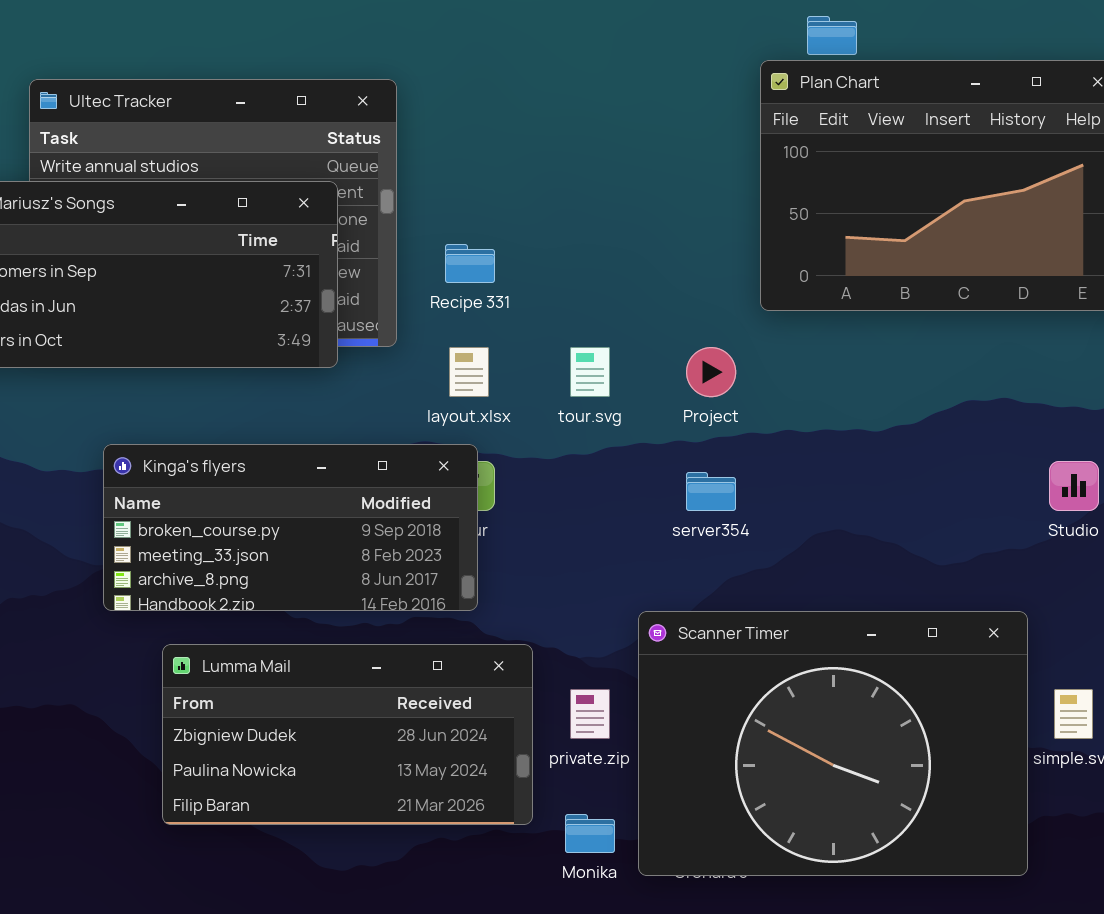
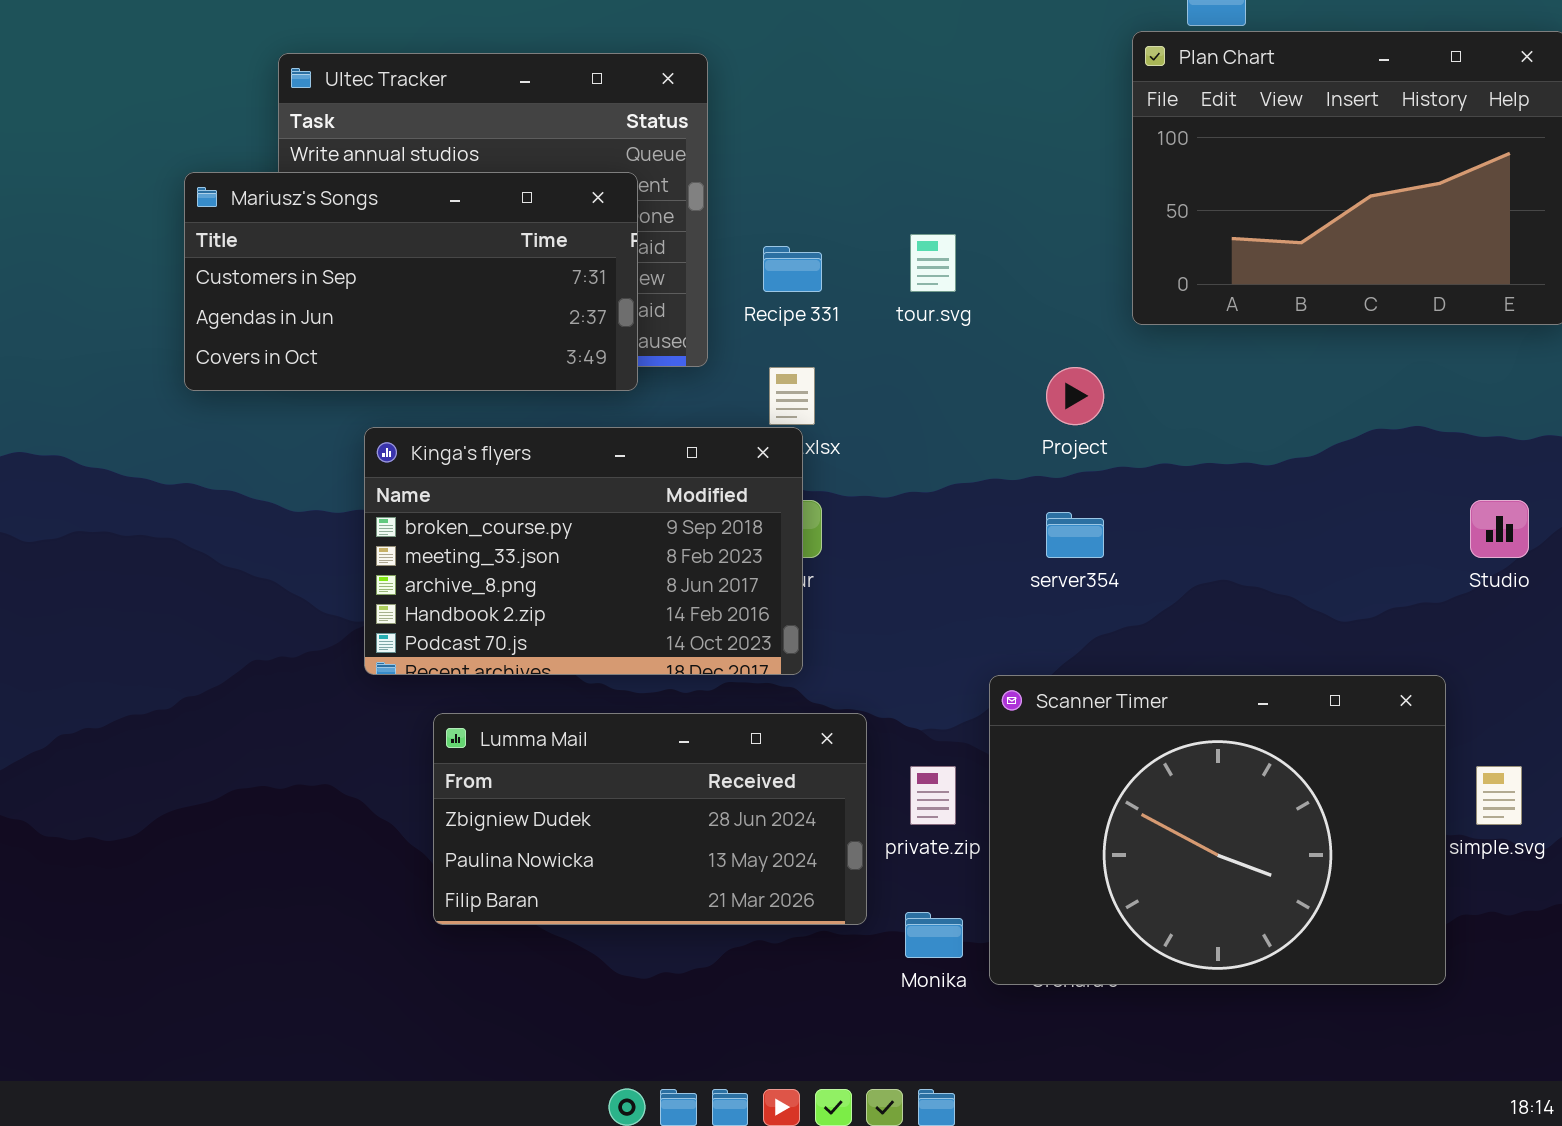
tour.svg: [570,347,610,397] -> [910,234,956,292], moved
Kinga's flyers: [103,444,478,611] -> [364,427,803,675], resized

